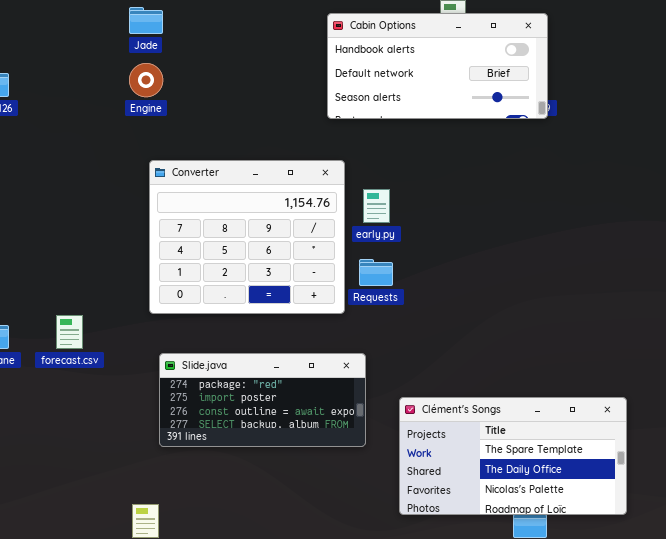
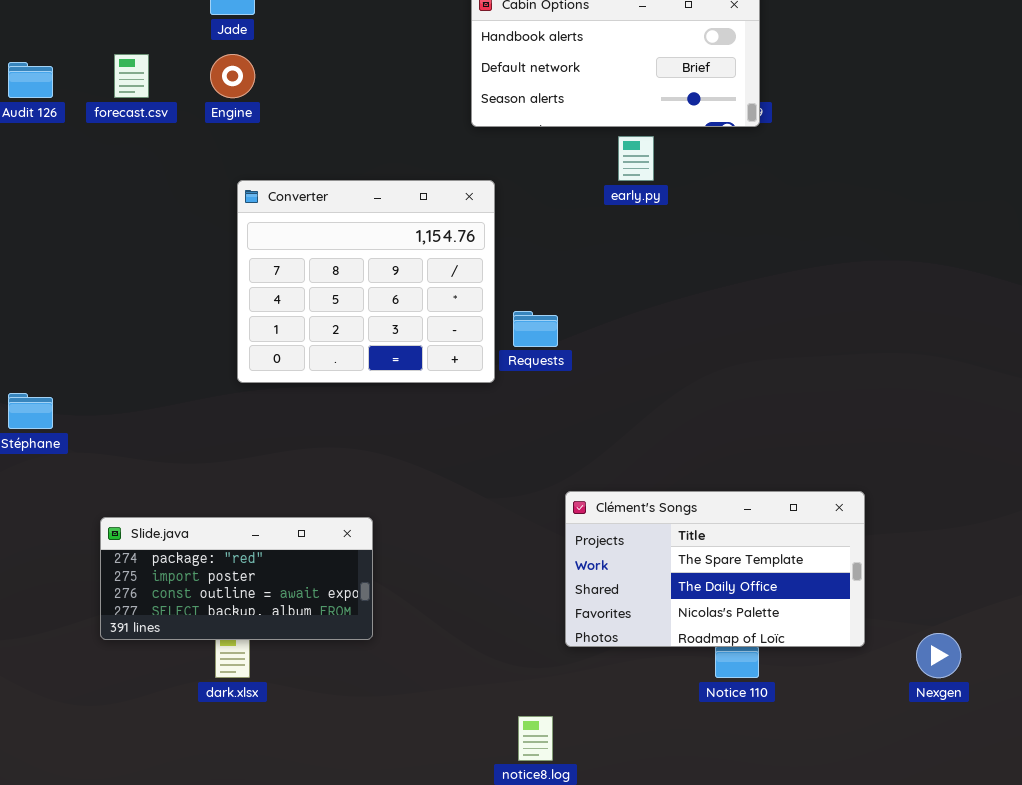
early.py: [363,189,390,223] -> [618,136,654,181], moved
forecast.csv: [56,315,83,349] -> [114,54,149,98], moved
Slide.java: [159,353,366,447] -> [100,517,373,640], moved

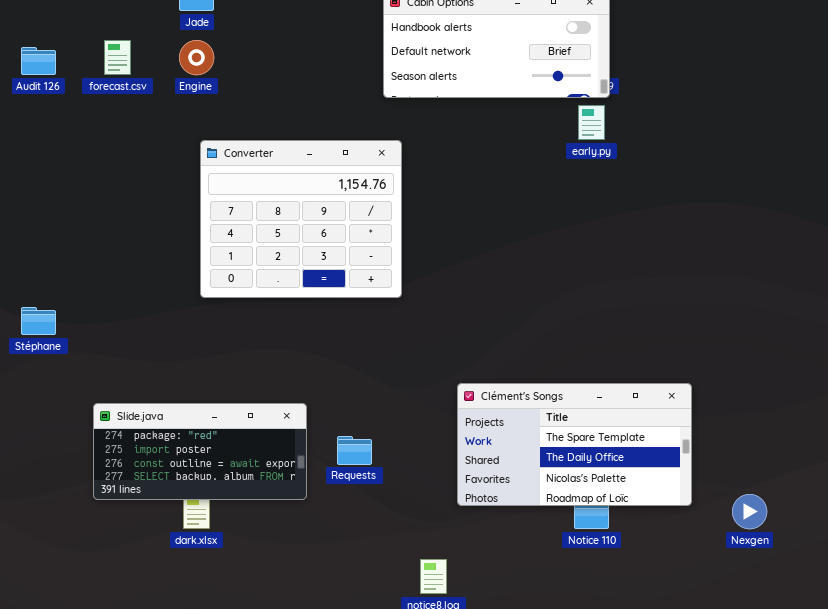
early.py: [618,136,654,181] -> [578,105,605,140], moved
Requests: [513,311,558,347] -> [337,436,372,465], moved

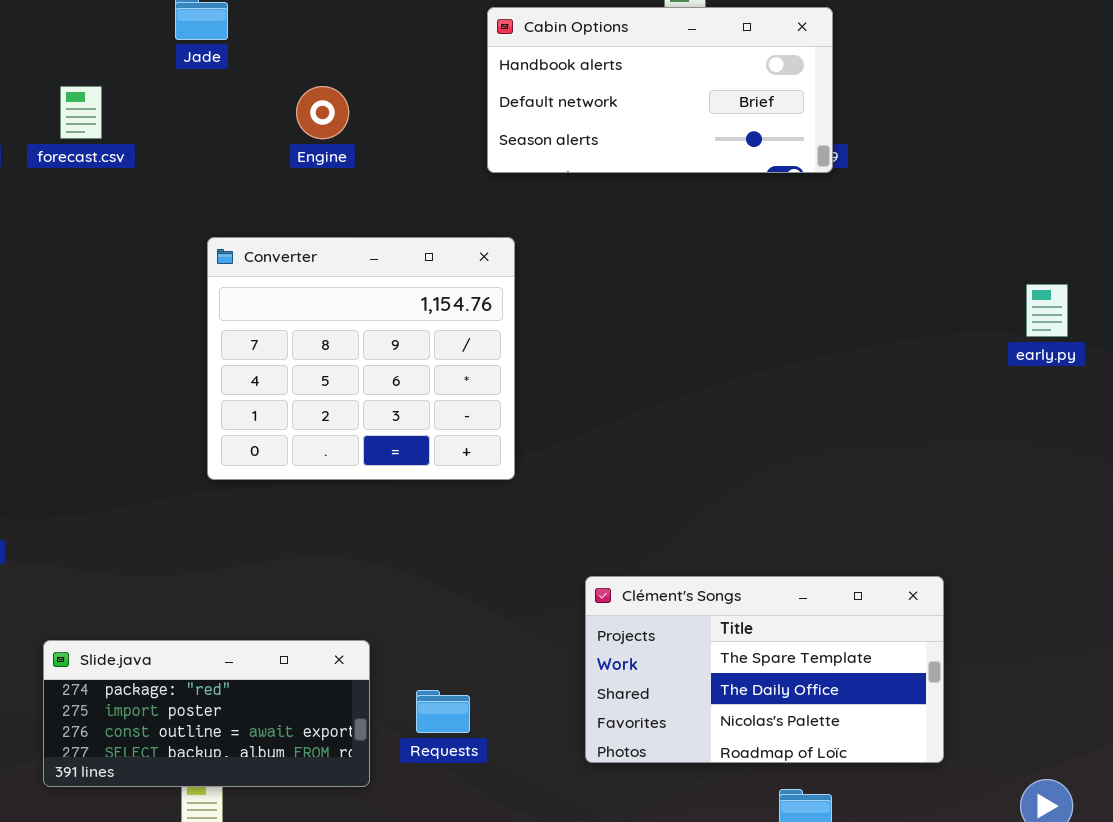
Engine: [179,40,214,75] -> [296,86,349,139], moved
early.py: [578,105,605,140] -> [1026,284,1068,337], moved
Clément's Songs: [457,383,692,506] -> [585,576,944,763], moved

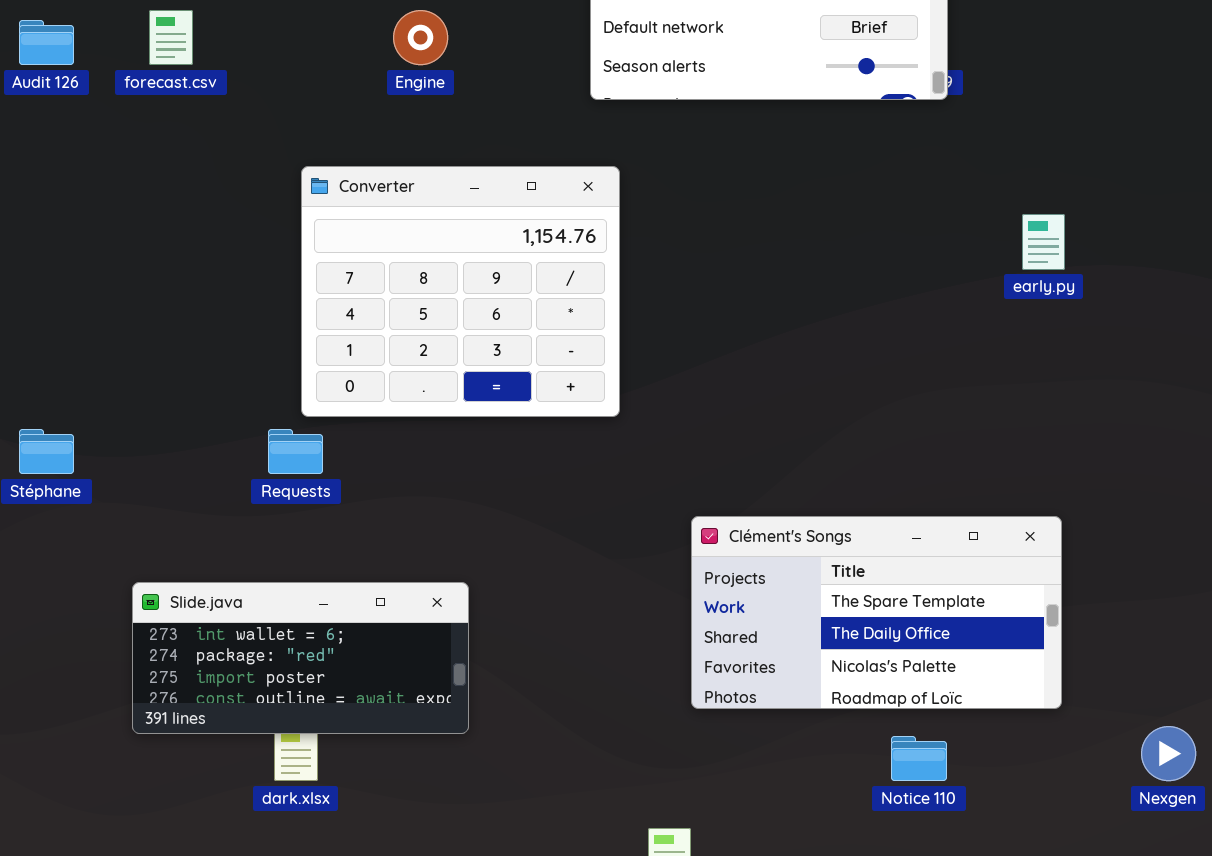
early.py: [1026,284,1068,337] -> [1022,214,1065,270], moved
Slide.java: [43,640,370,787] -> [132,582,469,734], scrolled up 1 row
Requests: [416,690,470,733] -> [268,429,323,474], moved

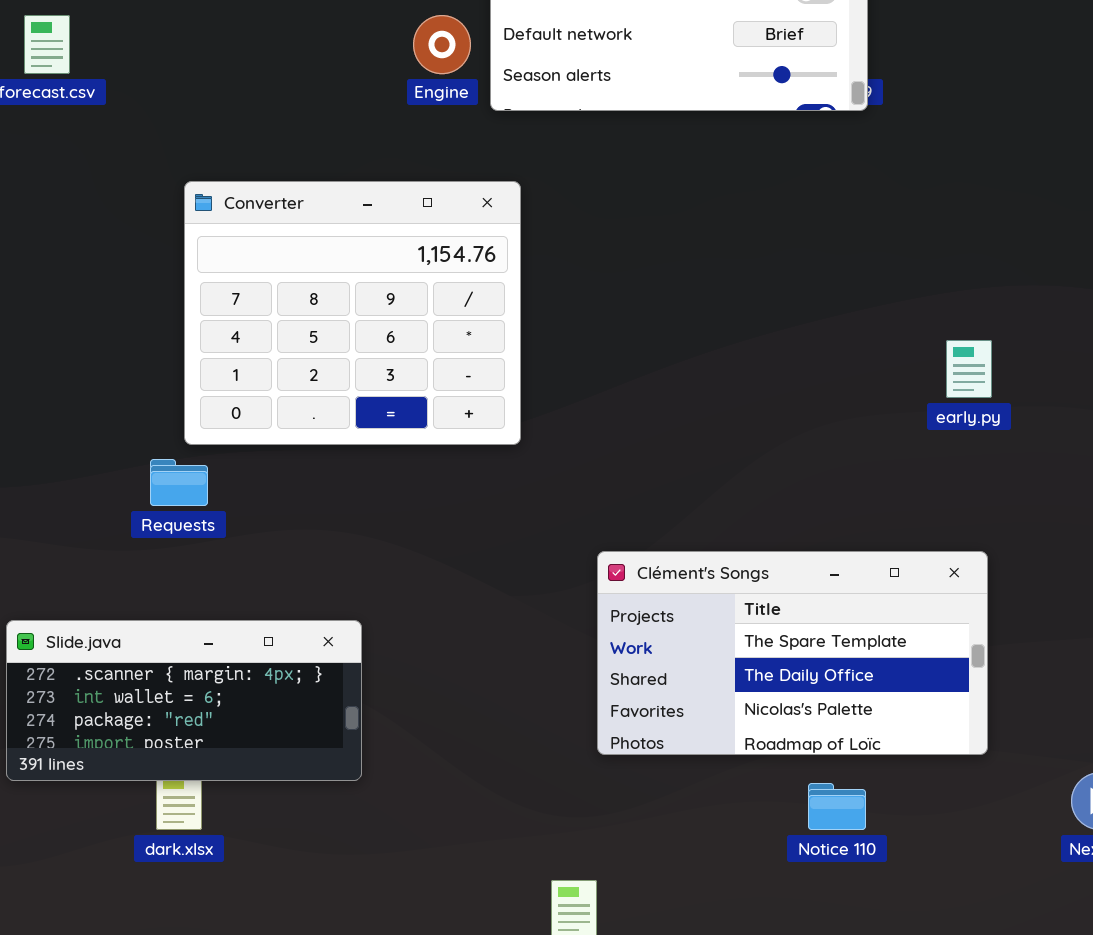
Engine: [393,10,448,65] -> [413,15,471,74], moved
early.py: [1022,214,1065,270] -> [946,340,992,398], moved
Slide.java: [132,582,469,734] -> [6,620,362,781], scrolled up 1 row

